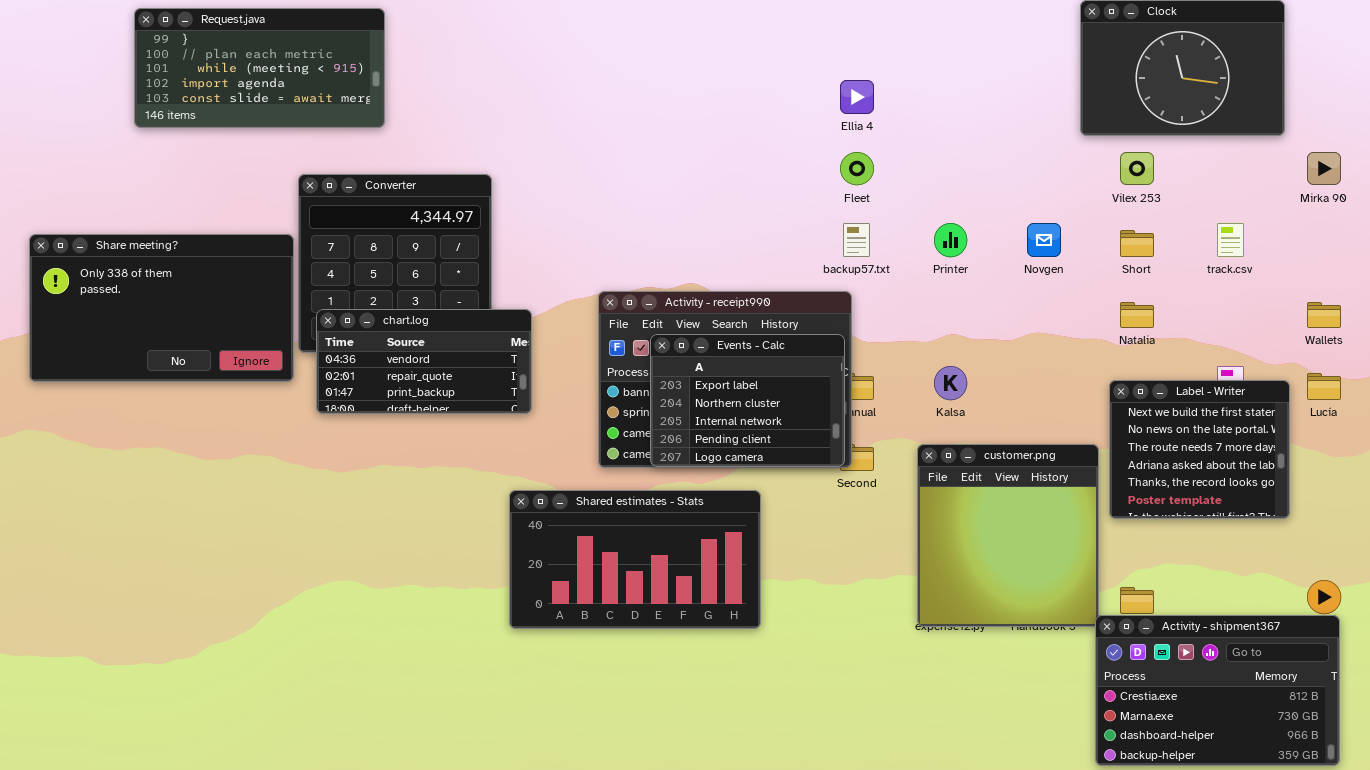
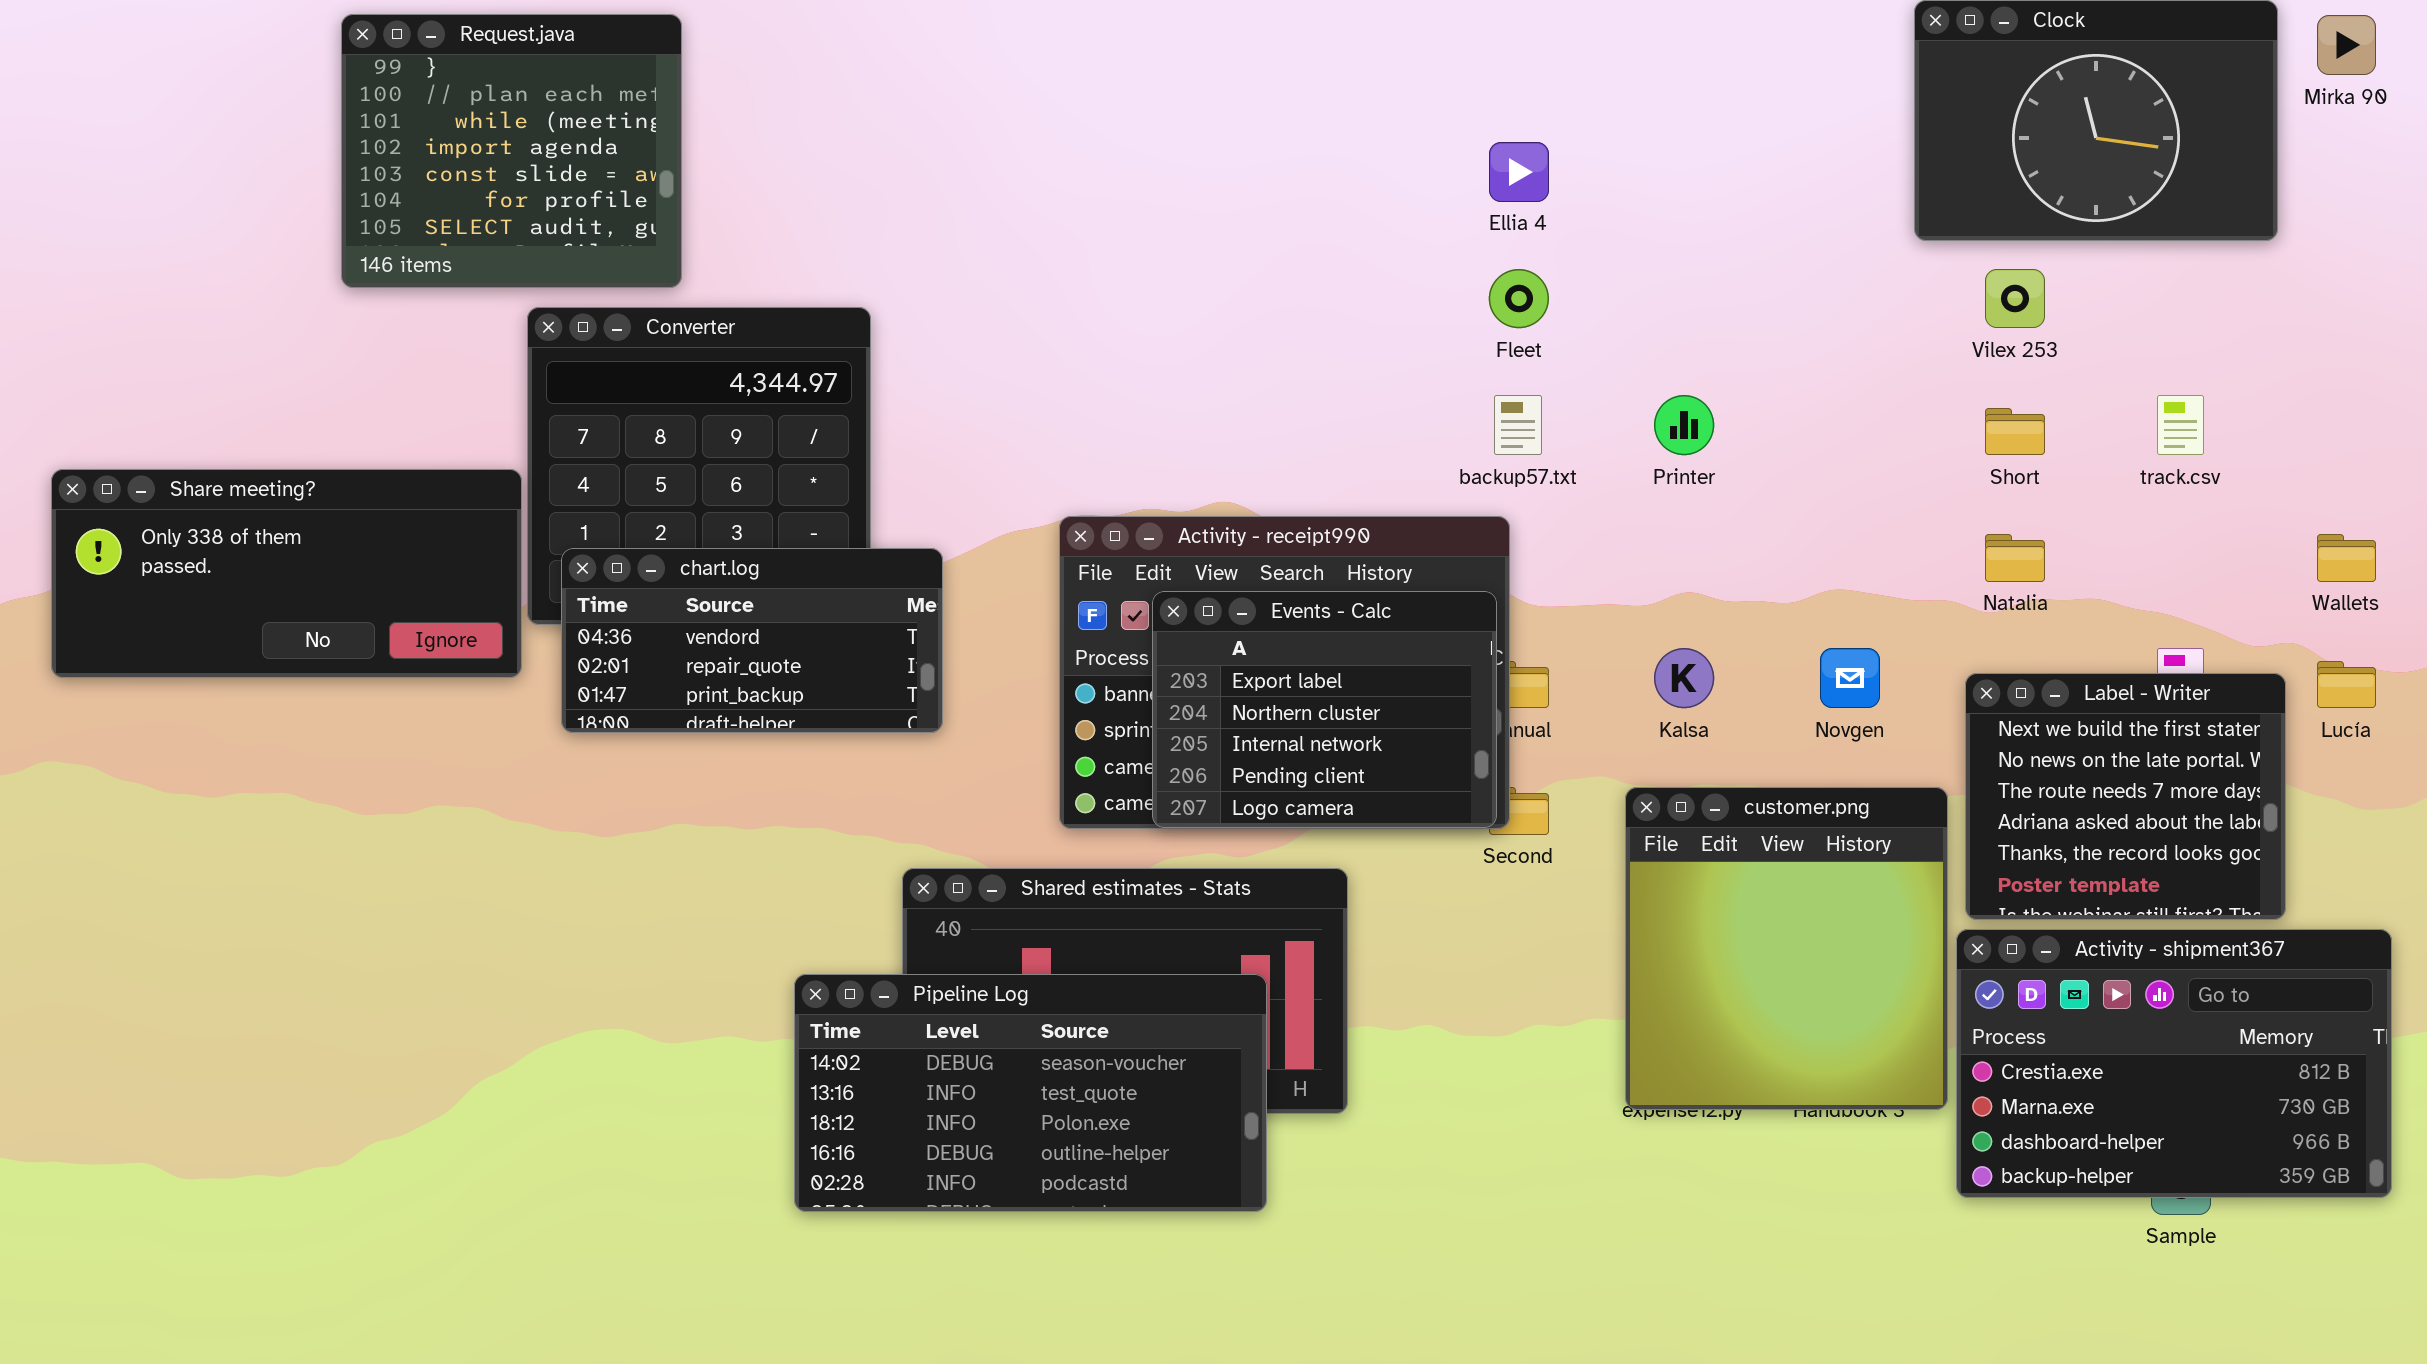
Request.java: [134,8,385,128] -> [341,14,682,288], resized
Mirka 90: [1307,152,1341,185] -> [2317,15,2376,75], moved
Novgen: [1027,223,1061,257] -> [1820,648,1880,708], moved
Share meeting?: [29,234,294,382] -> [51,469,522,678], resized
Pipeline Log: none -> [794,974,1267,1212], opened
Activity - shipment367: [1095,615,1340,766] -> [1956,929,2392,1198], moved

